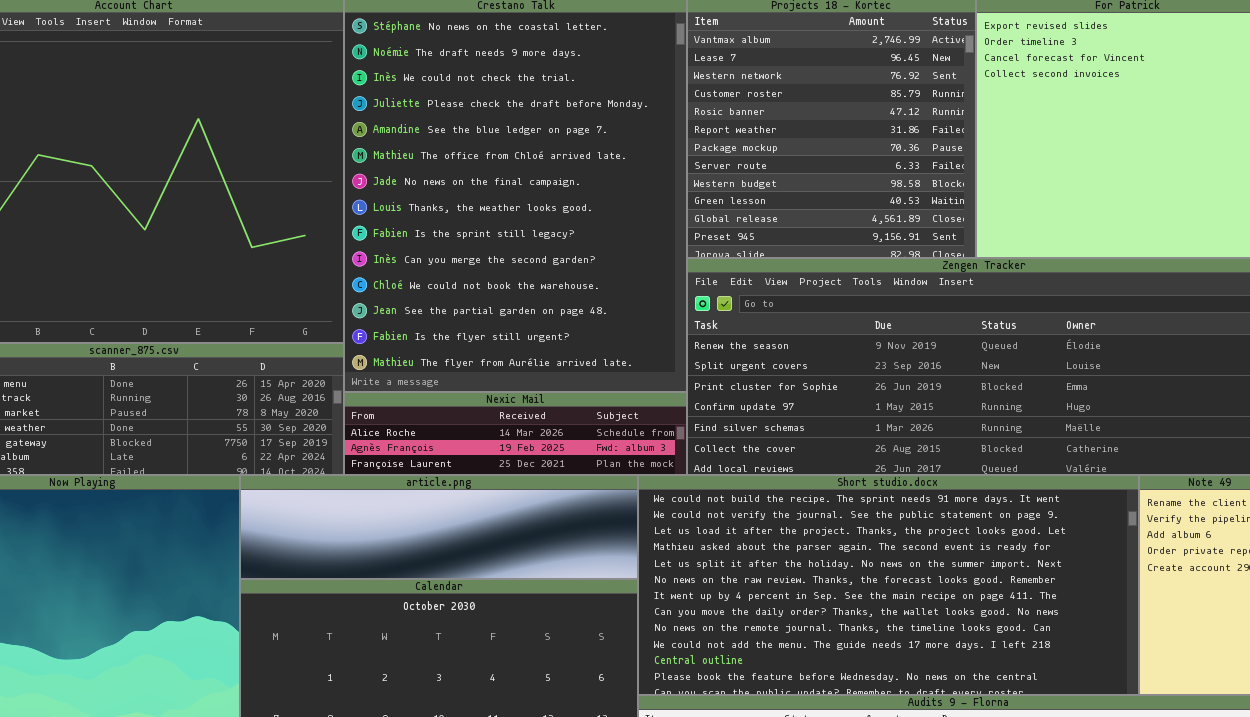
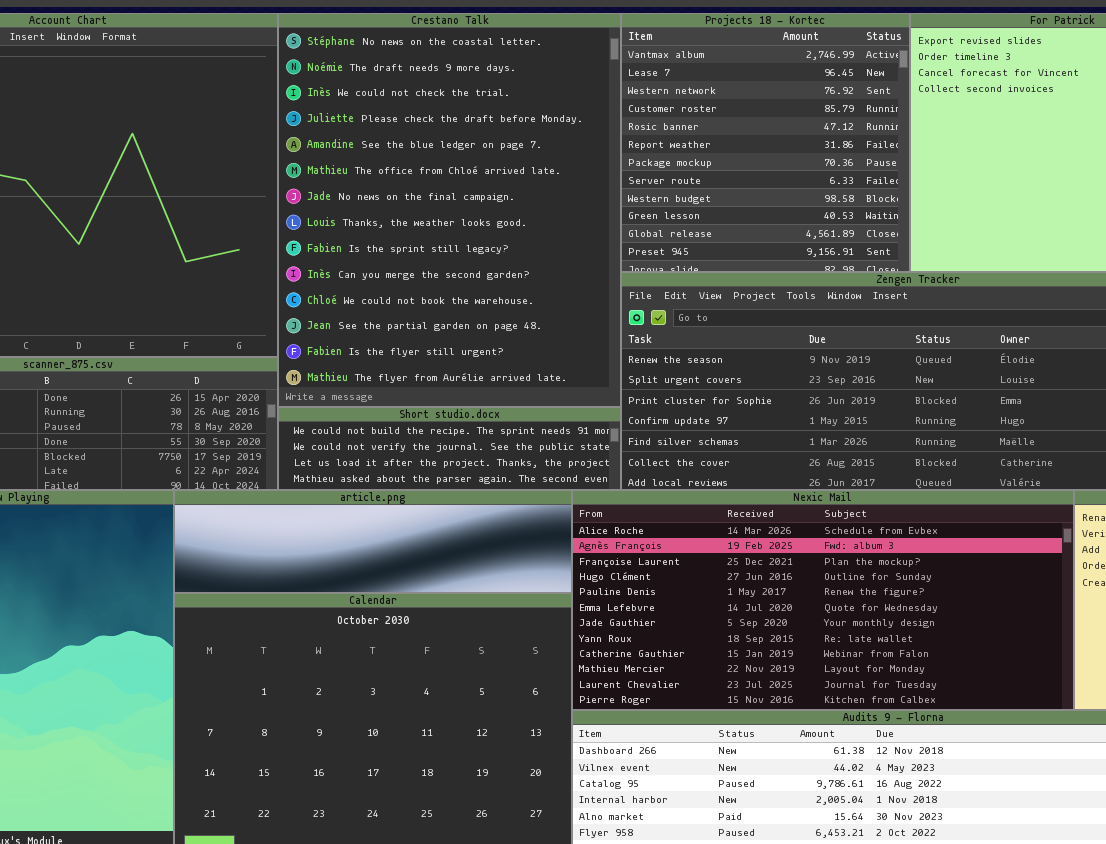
Nexic Mail: [344,392,687,475] -> [572,490,1074,710], moved, resized
Short studio.docx: [638,475,1139,695] -> [278,407,621,490], moved, resized

